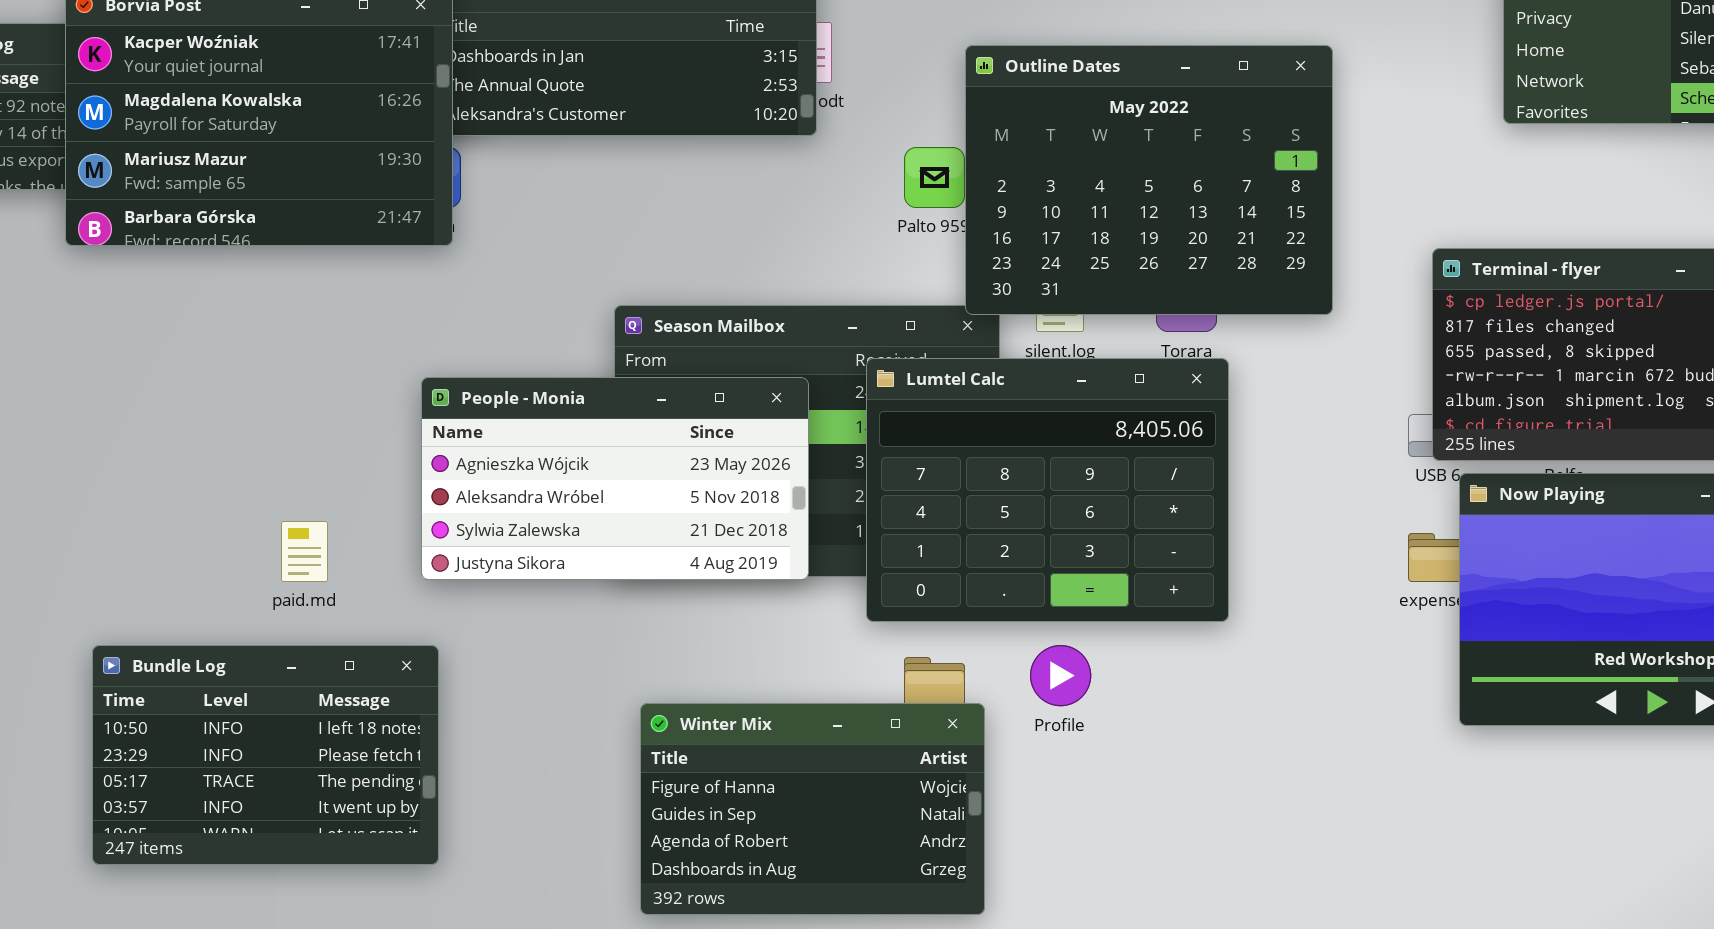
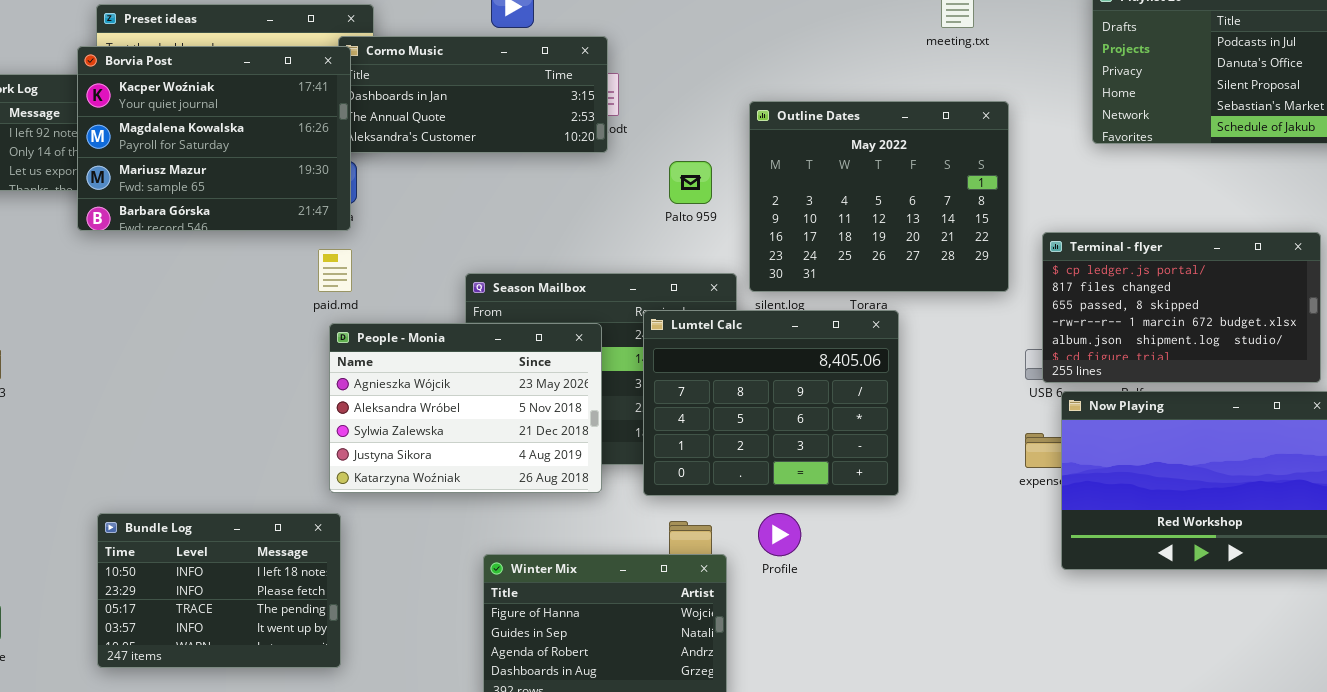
Outline Dates: [965,45,1333,315] -> [749,101,1009,292], moved
People - Monia: [421,377,809,580] -> [329,323,602,493], resized
paid.md: [281,521,328,582] -> [318,249,352,292], moved

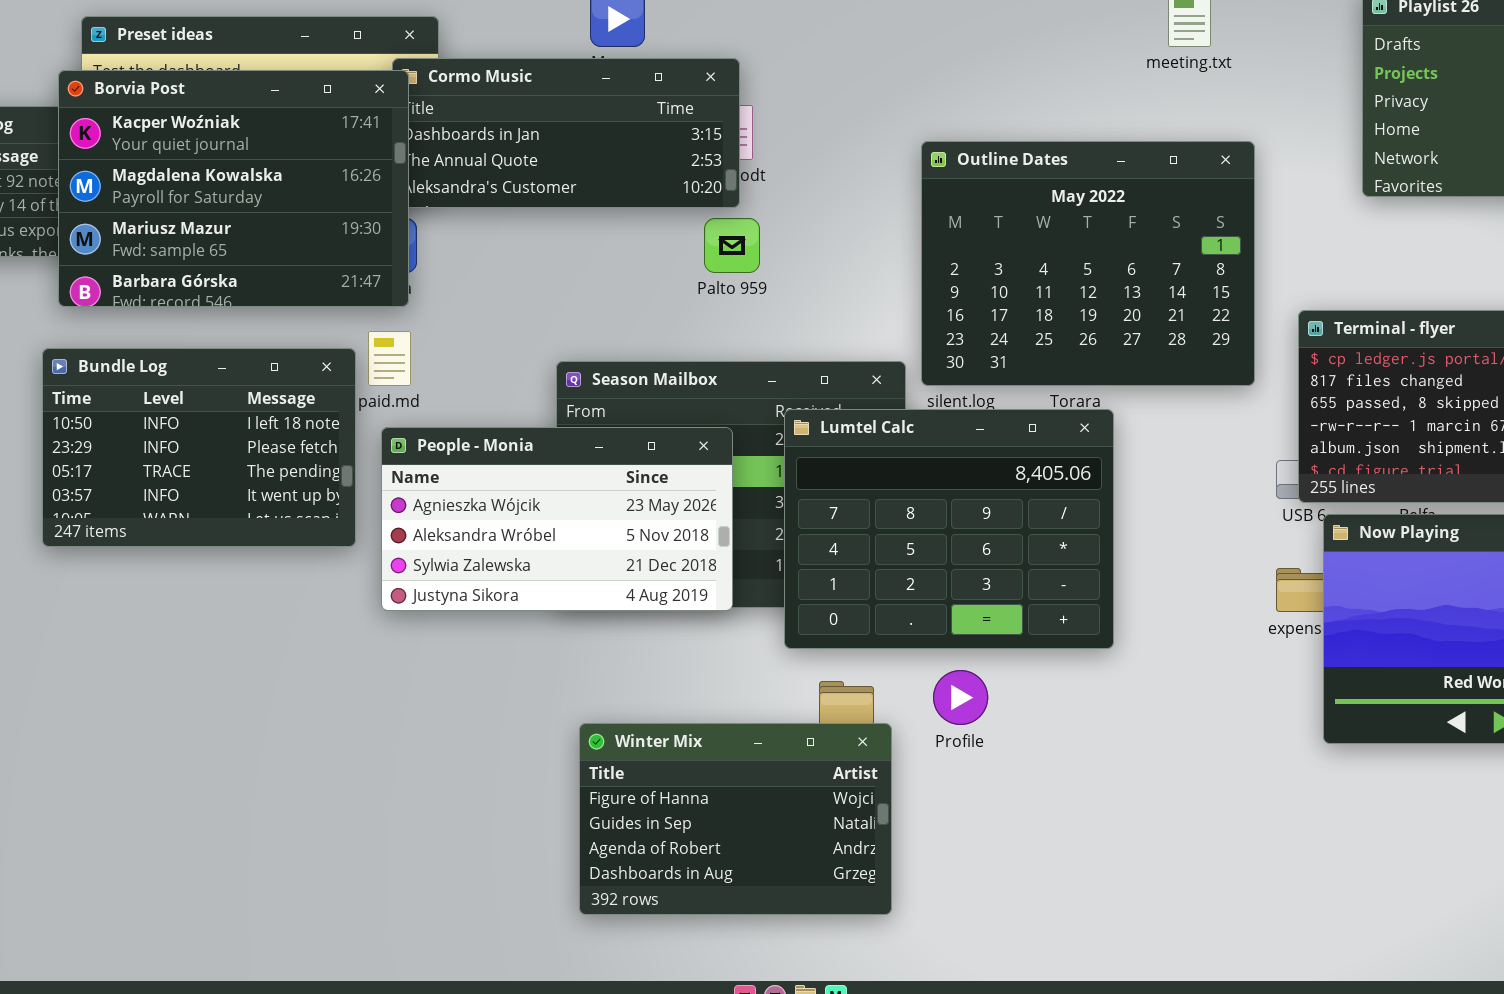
Palto 959: [669,161,712,204] -> [704,218,760,273], moved
People - Monia: [329,323,602,493] -> [381,427,733,611], resized
Bundle Log: [97,513,341,668] -> [42,348,356,547], moved

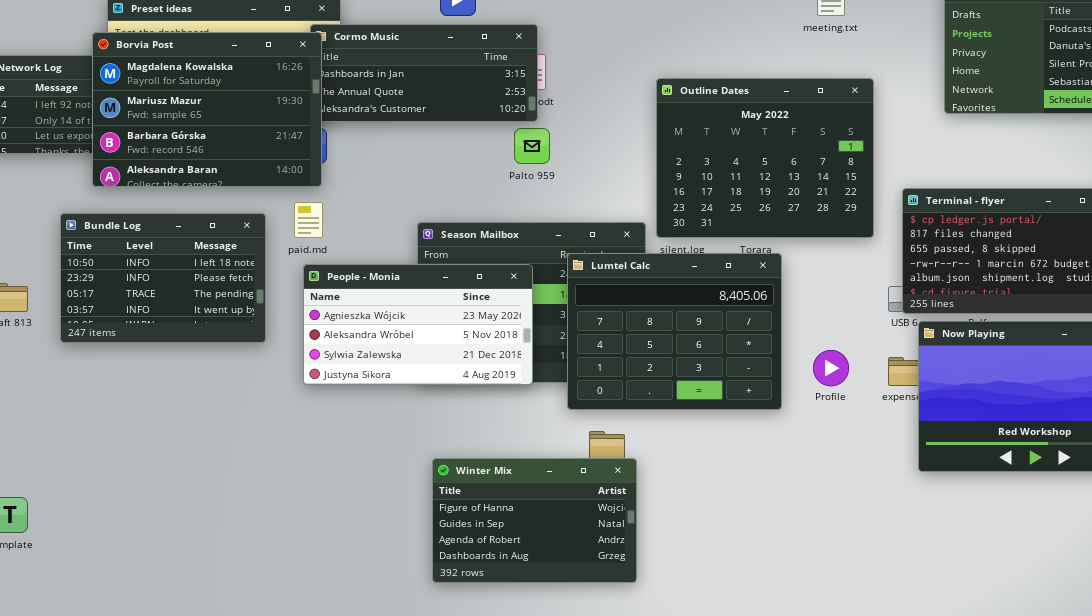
Borvia Post: [58,70,409,307] -> [92,32,322,187], scrolled down 1 row
Bundle Log: [42,348,356,547] -> [60,213,266,343], moved
Profile: [933,670,988,725] -> [813,350,849,386], moved

